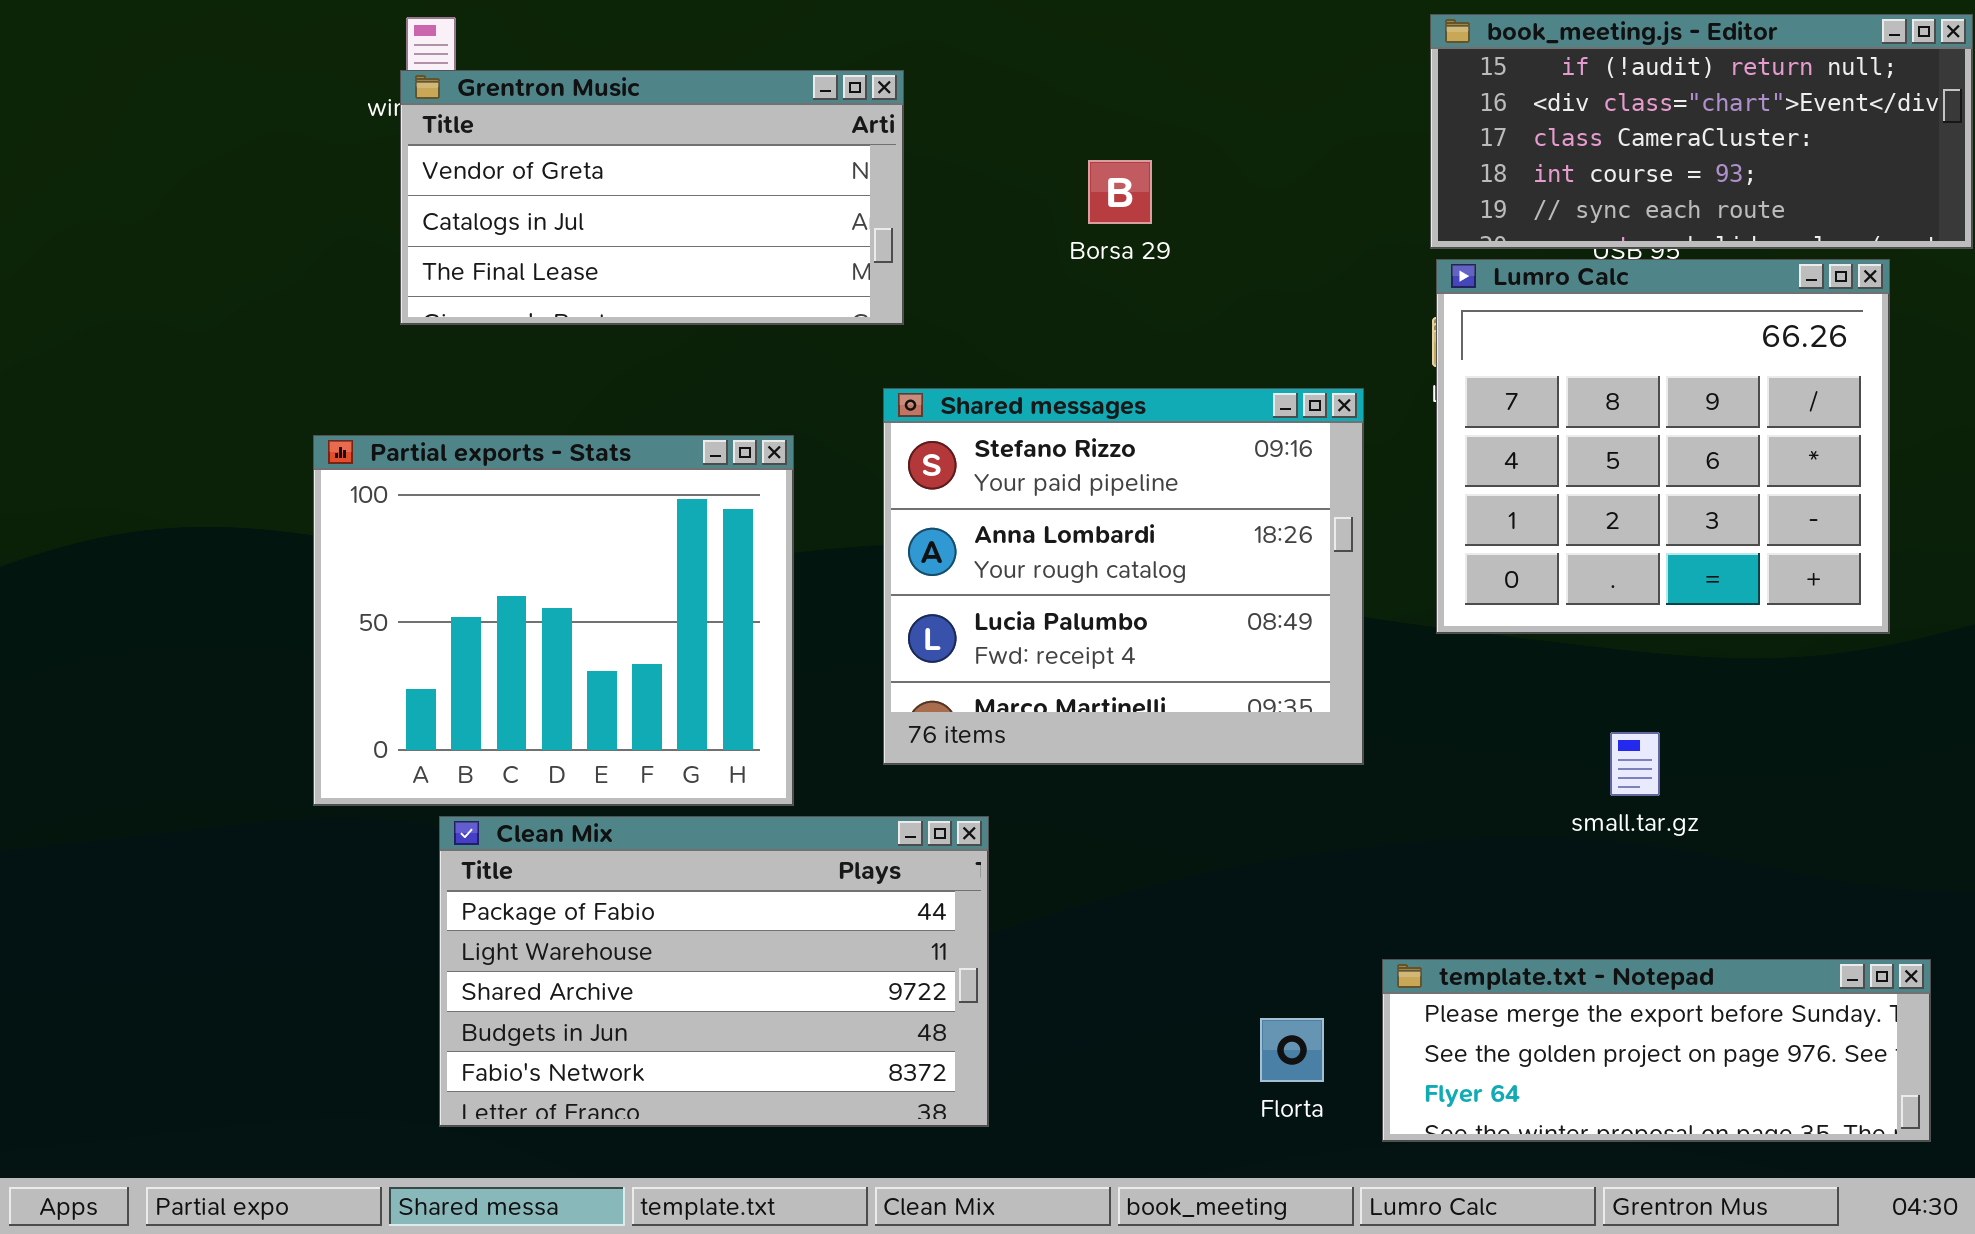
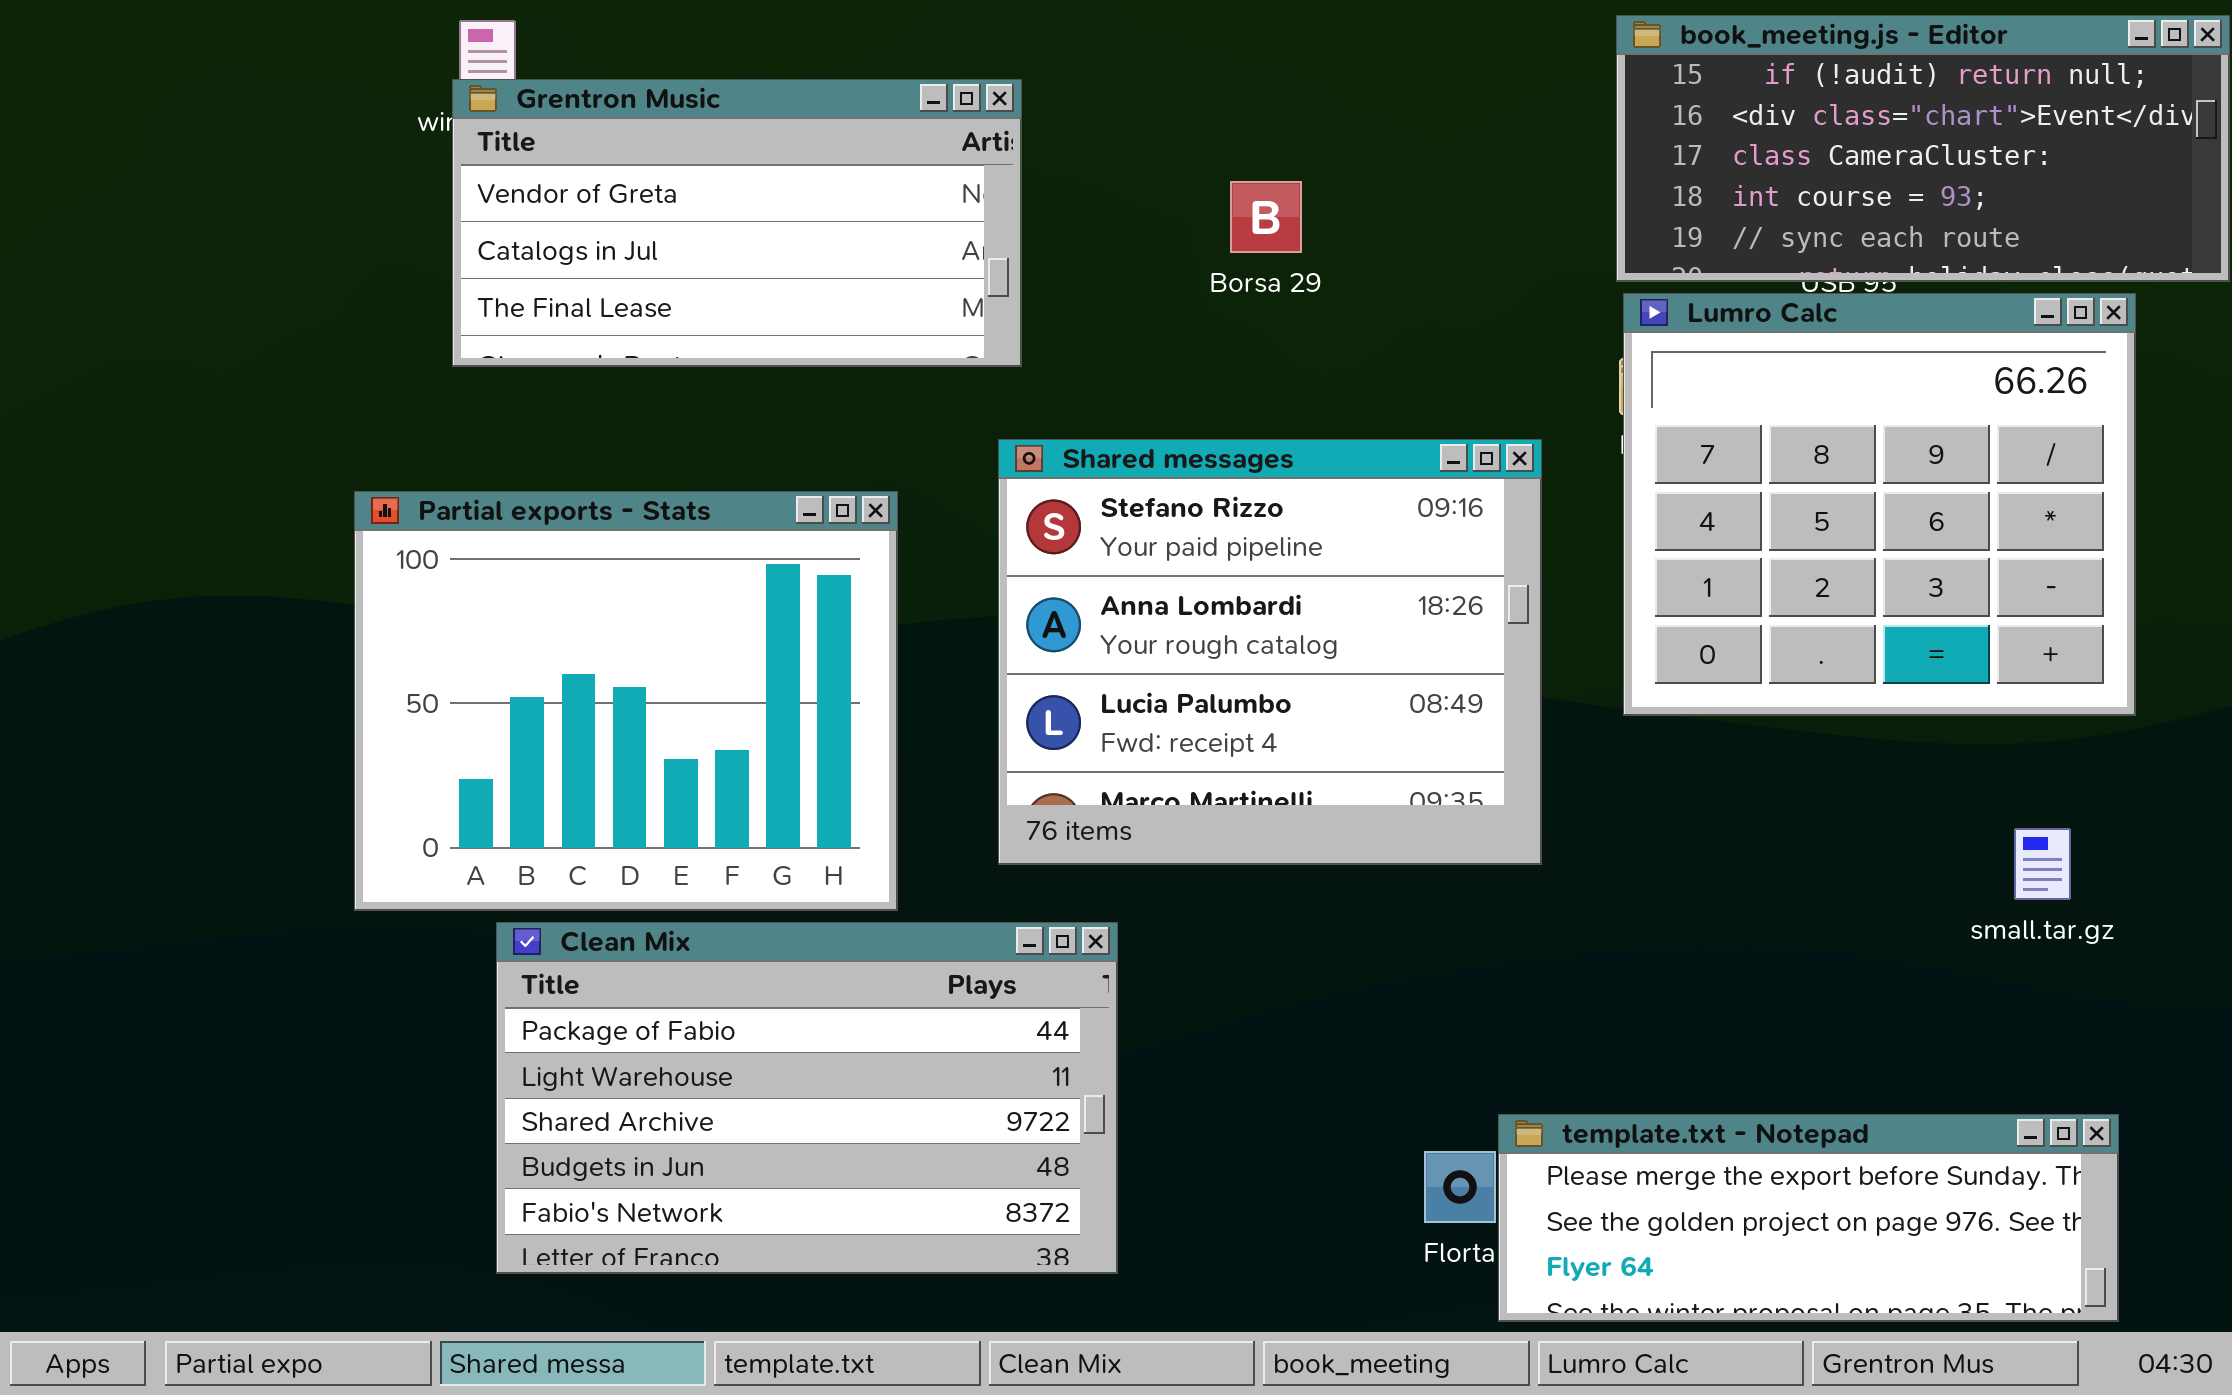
small.tar.gz: [1610,732,1660,796] -> [2014,828,2071,900], moved
template.txt - Notepad: [1382,959,1931,1142] -> [1498,1114,2119,1322], moved

